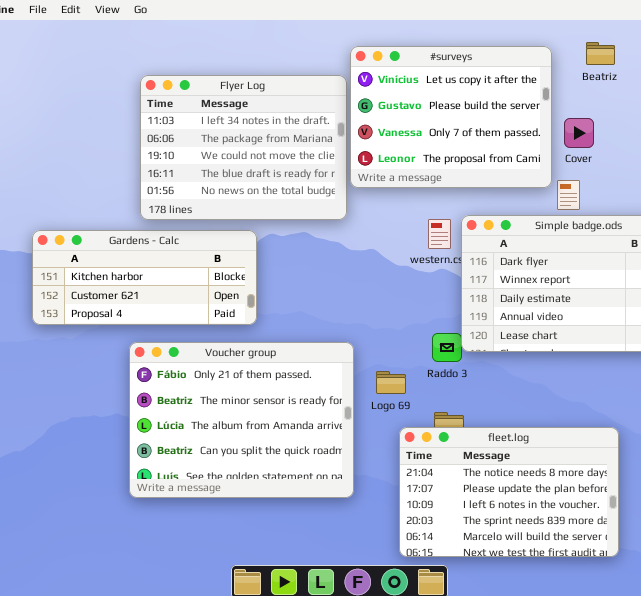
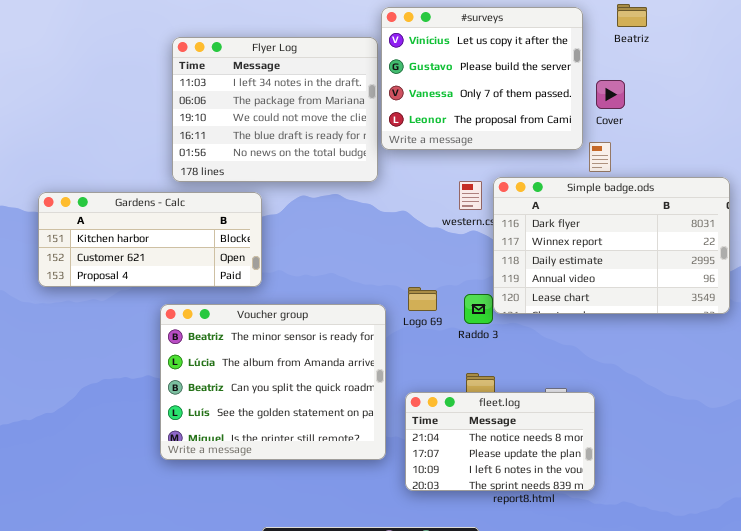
Gardens - Calc: [32,230,257,325] -> [38,192,262,287], moved
Voucher group: [129,342,354,498] -> [160,304,386,460], scrolled down 1 row
Logo 69: [376,371,406,394] -> [408,287,437,311], moved
fleet.log: [399,427,619,557] -> [405,392,595,491], moved, resized

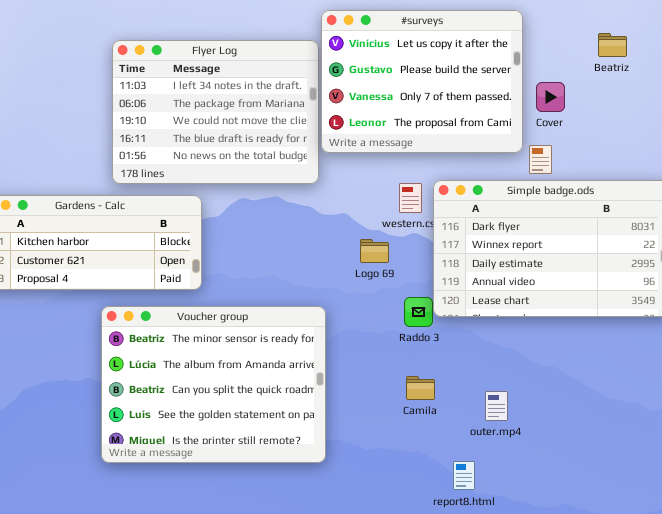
Beatriz: [617,4,647,27] -> [598,33,627,57], moved
Logo 69: [408,287,437,311] -> [360,239,389,263], moved
fleet.log: [405,392,595,491] -> none, closed

